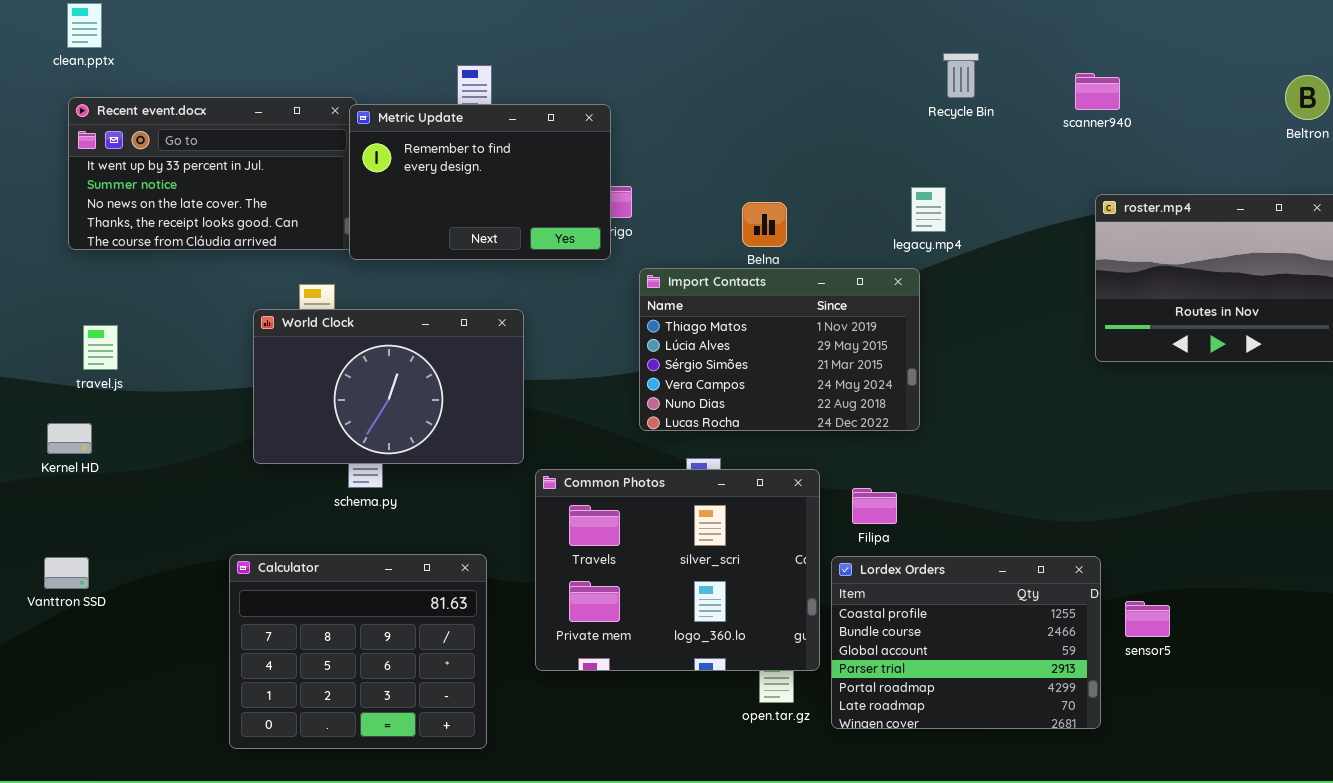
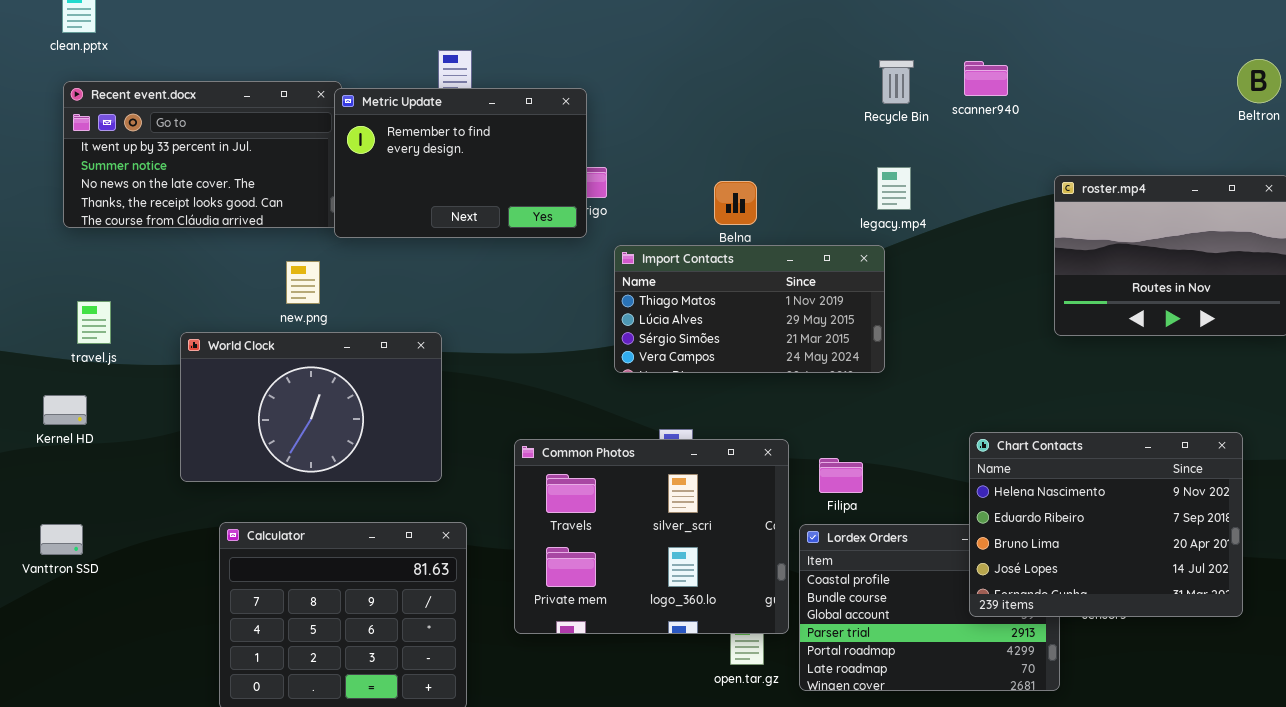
Recycle Bin: [943,53,979,98] -> [879,60,914,104], moved
scanner940: [1075,73,1120,110] -> [964,61,1008,96], moved
Import Contacts: [639,268,920,431] -> [614,245,885,373], resized
World Clock: [253,309,524,464] -> [180,332,442,482], moved
Chart Contacts: none -> [969,432,1243,617], opened

